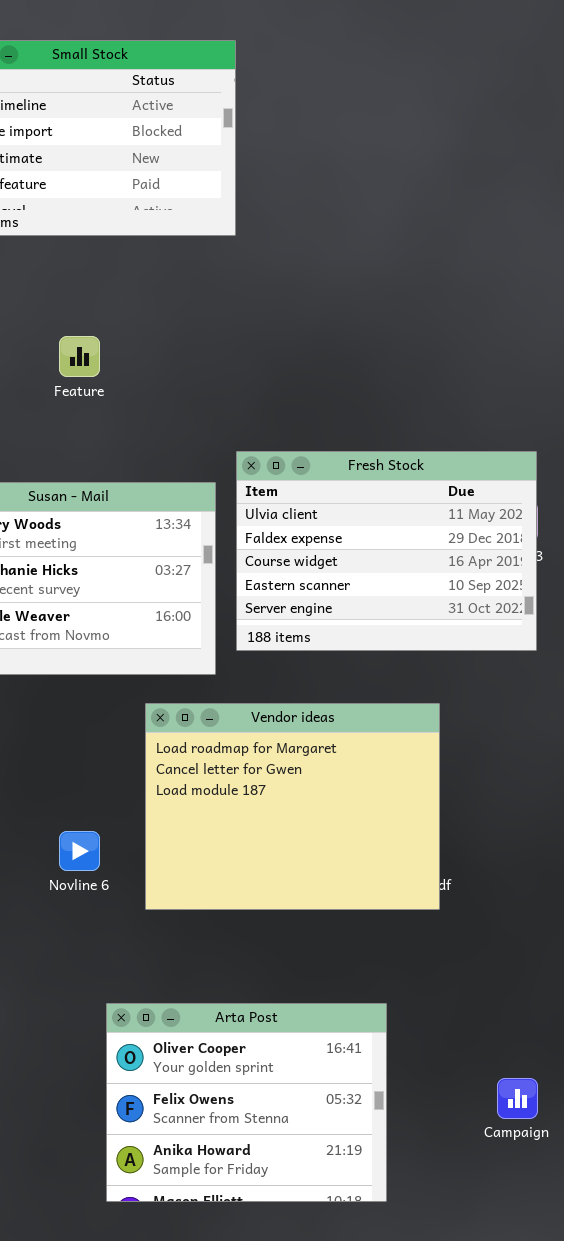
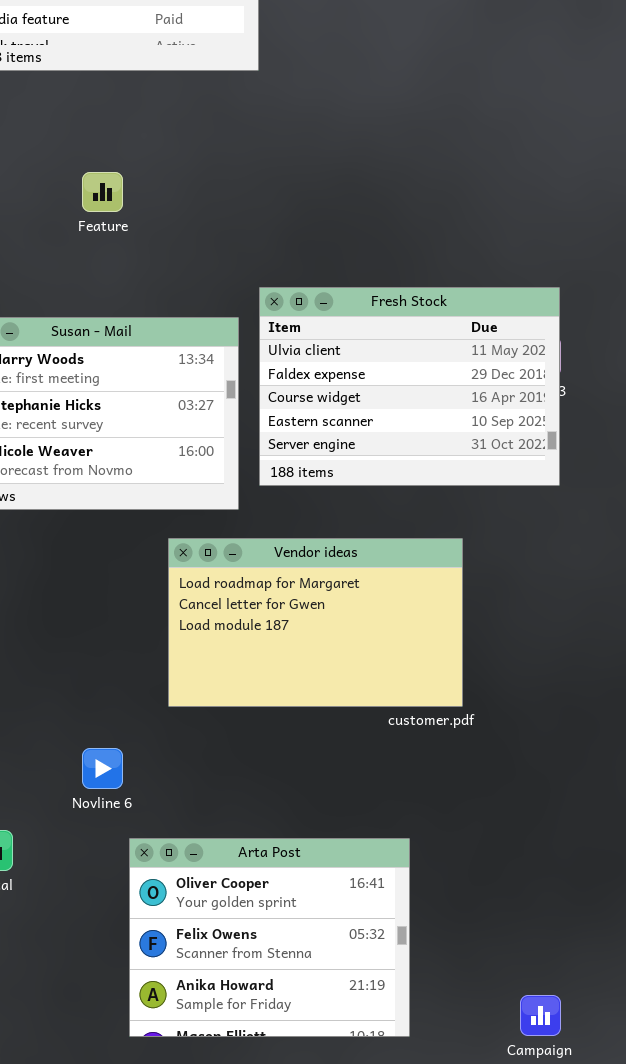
Vendor ideas: [145,703,440,910] -> [168,538,463,707], resized
Novline 6: [59,831,100,871] -> [82,748,123,789], moved
Campaign: [497,1078,538,1119] -> [520,995,561,1036], moved

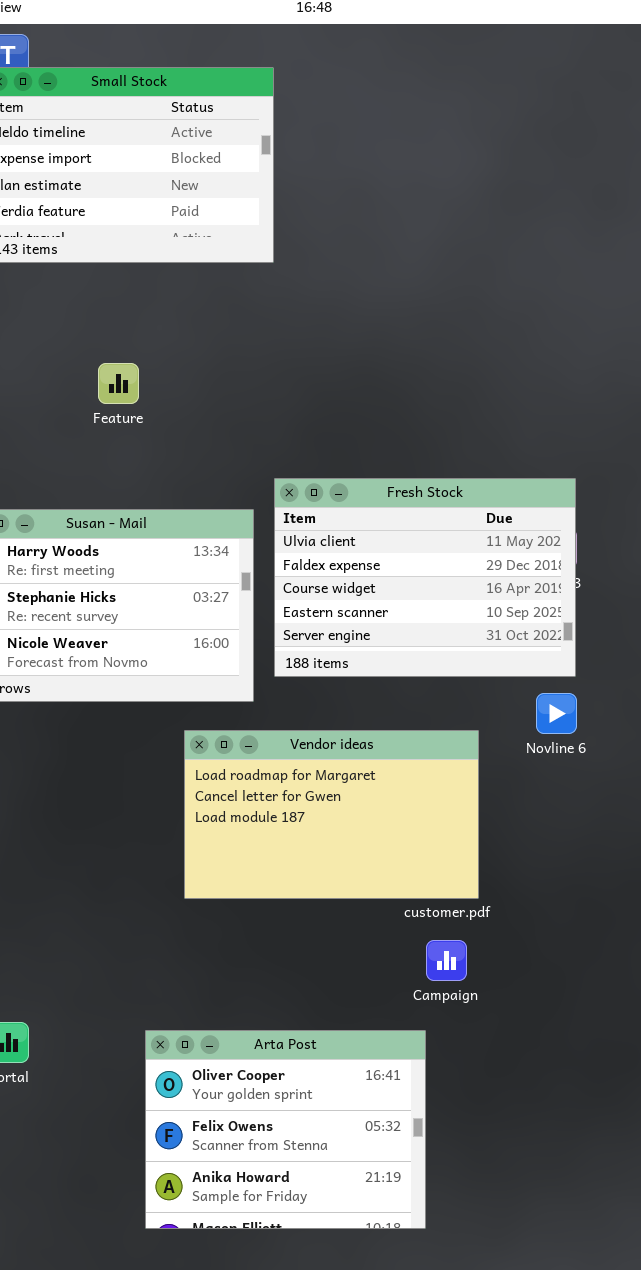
Novline 6: [82,748,123,789] -> [536,693,577,734], moved
Campaign: [520,995,561,1036] -> [426,940,467,981], moved

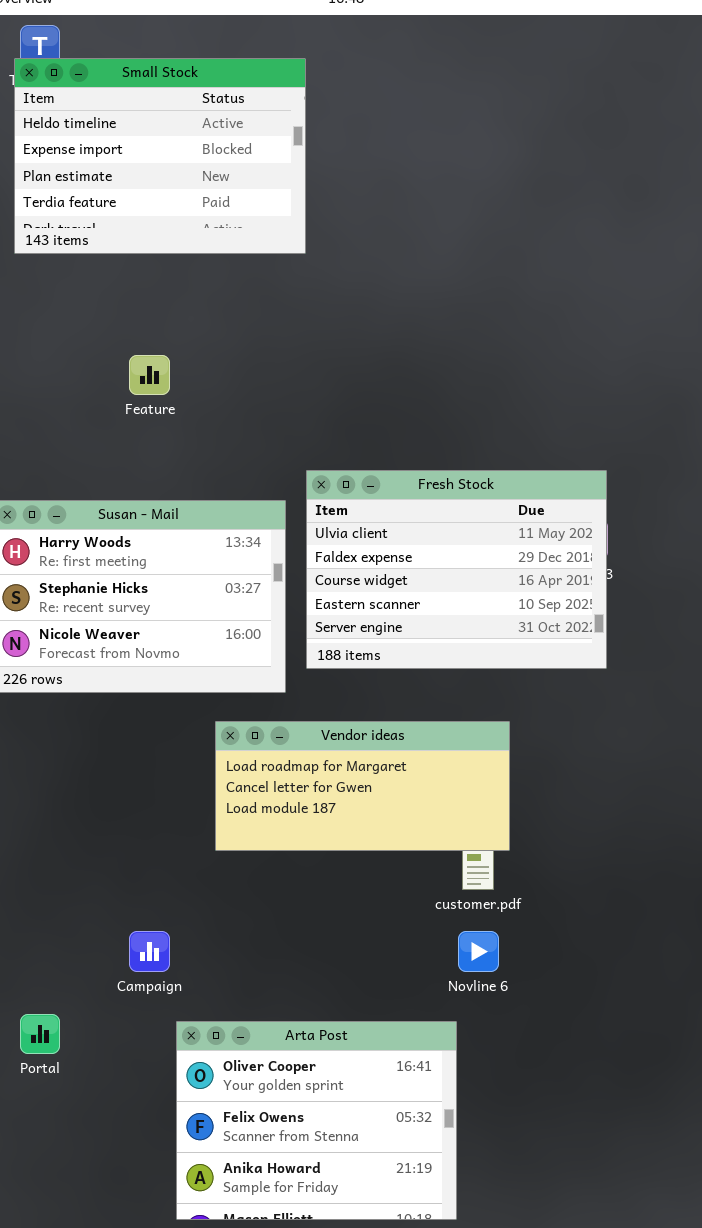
Novline 6: [536,693,577,734] -> [458,931,499,972], moved
Vendor ideas: [184,730,479,899] -> [215,721,510,851], resized
Campaign: [426,940,467,981] -> [129,931,170,972], moved

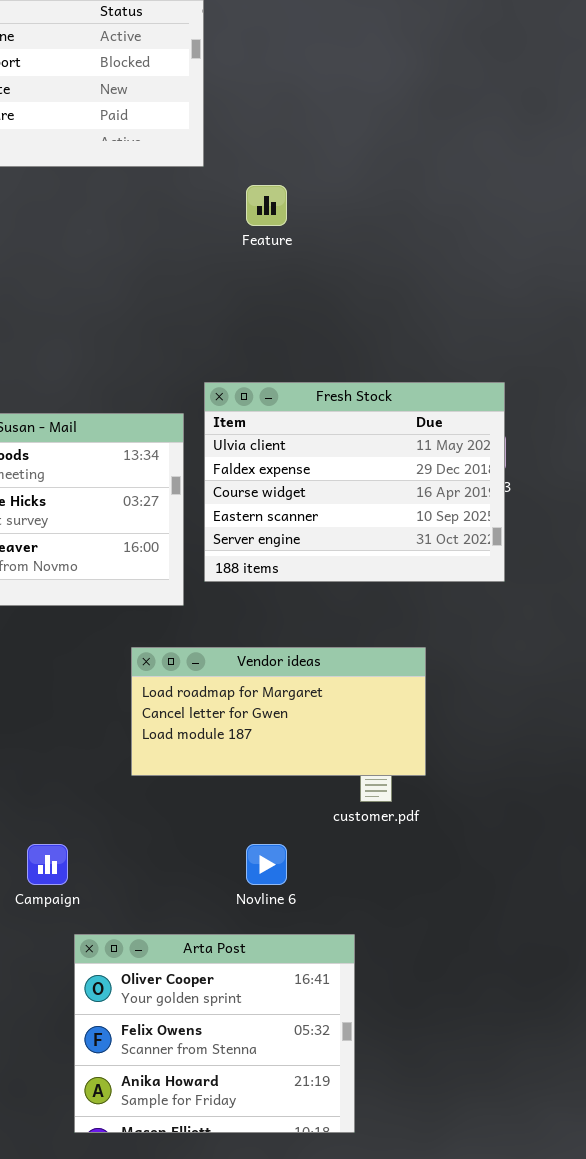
Feature: [129,355,170,395] -> [246,185,287,226], moved
Vendor ideas: [215,721,510,851] -> [131,647,426,776], moved
Novline 6: [458,931,499,972] -> [246,844,287,885], moved

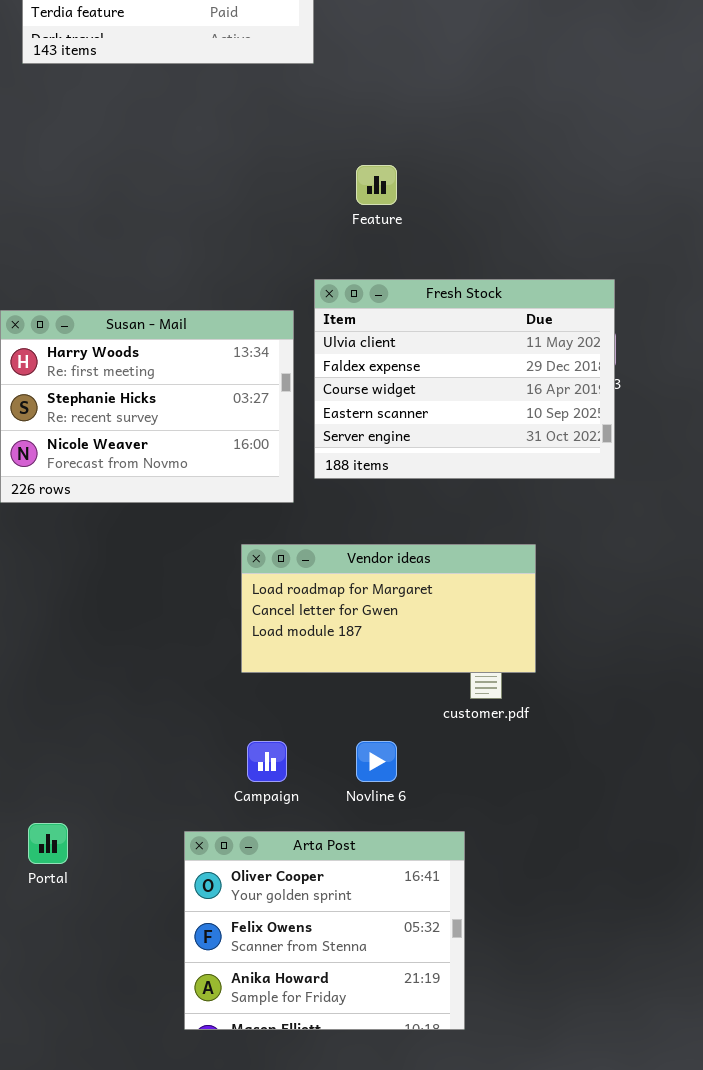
Feature: [246,185,287,226] -> [356,165,397,205], moved
Campaign: [27,844,68,885] -> [247,741,287,782], moved

